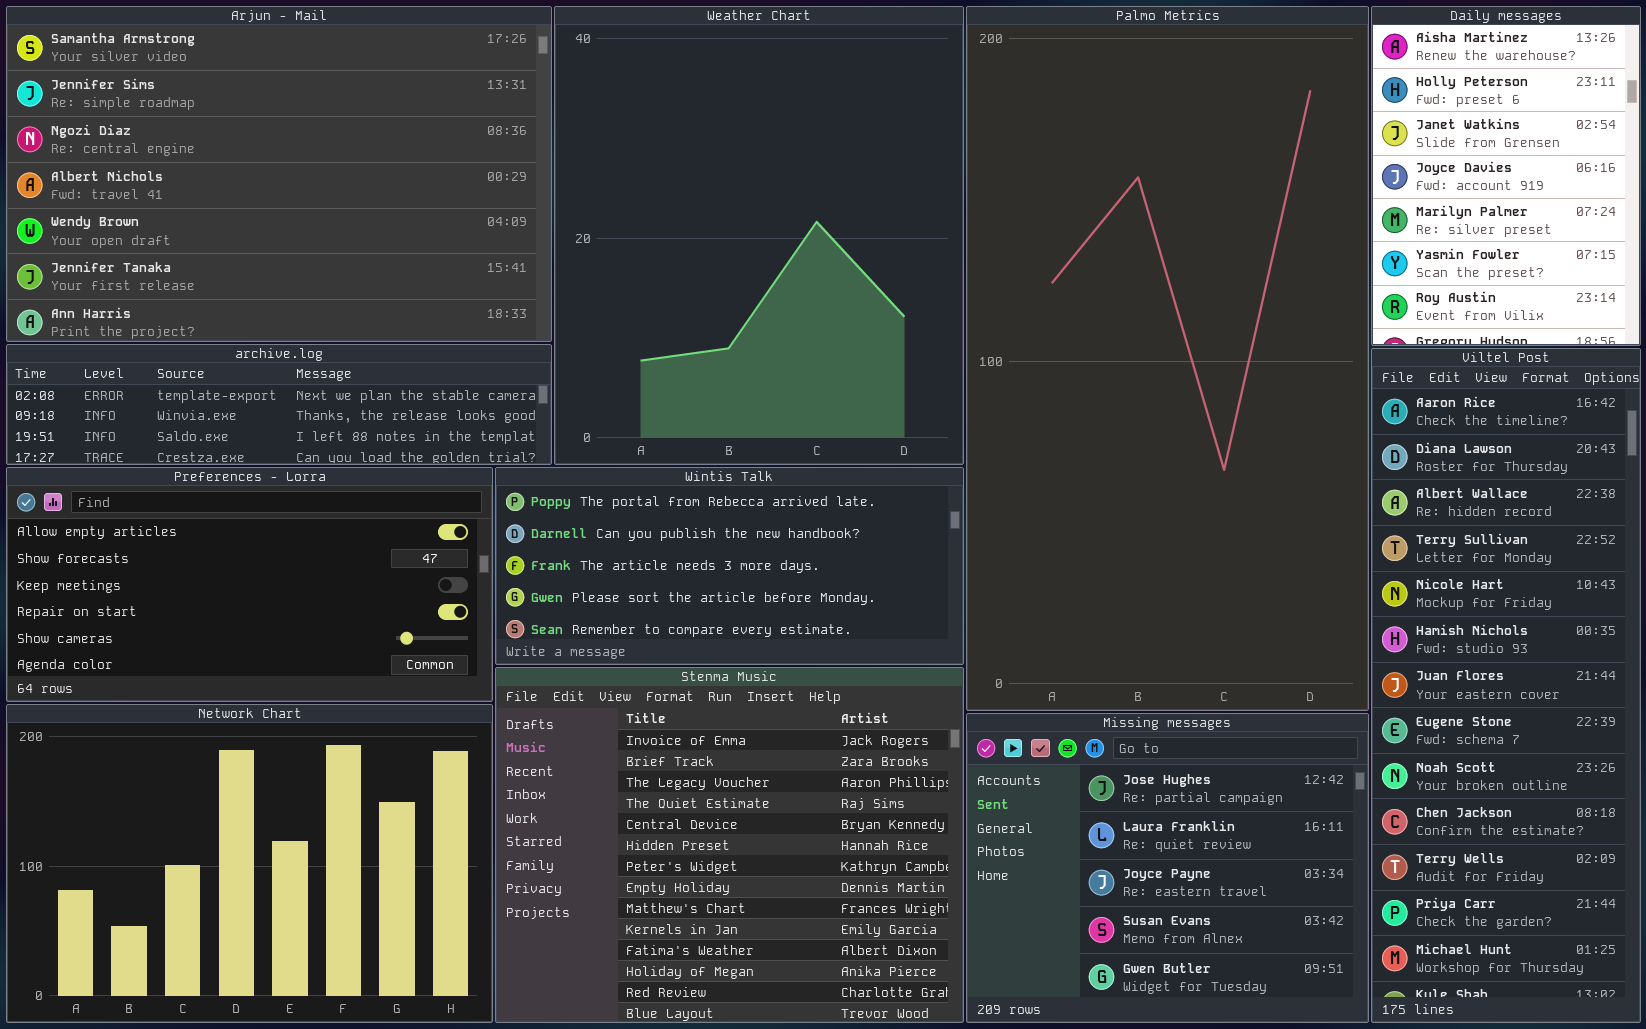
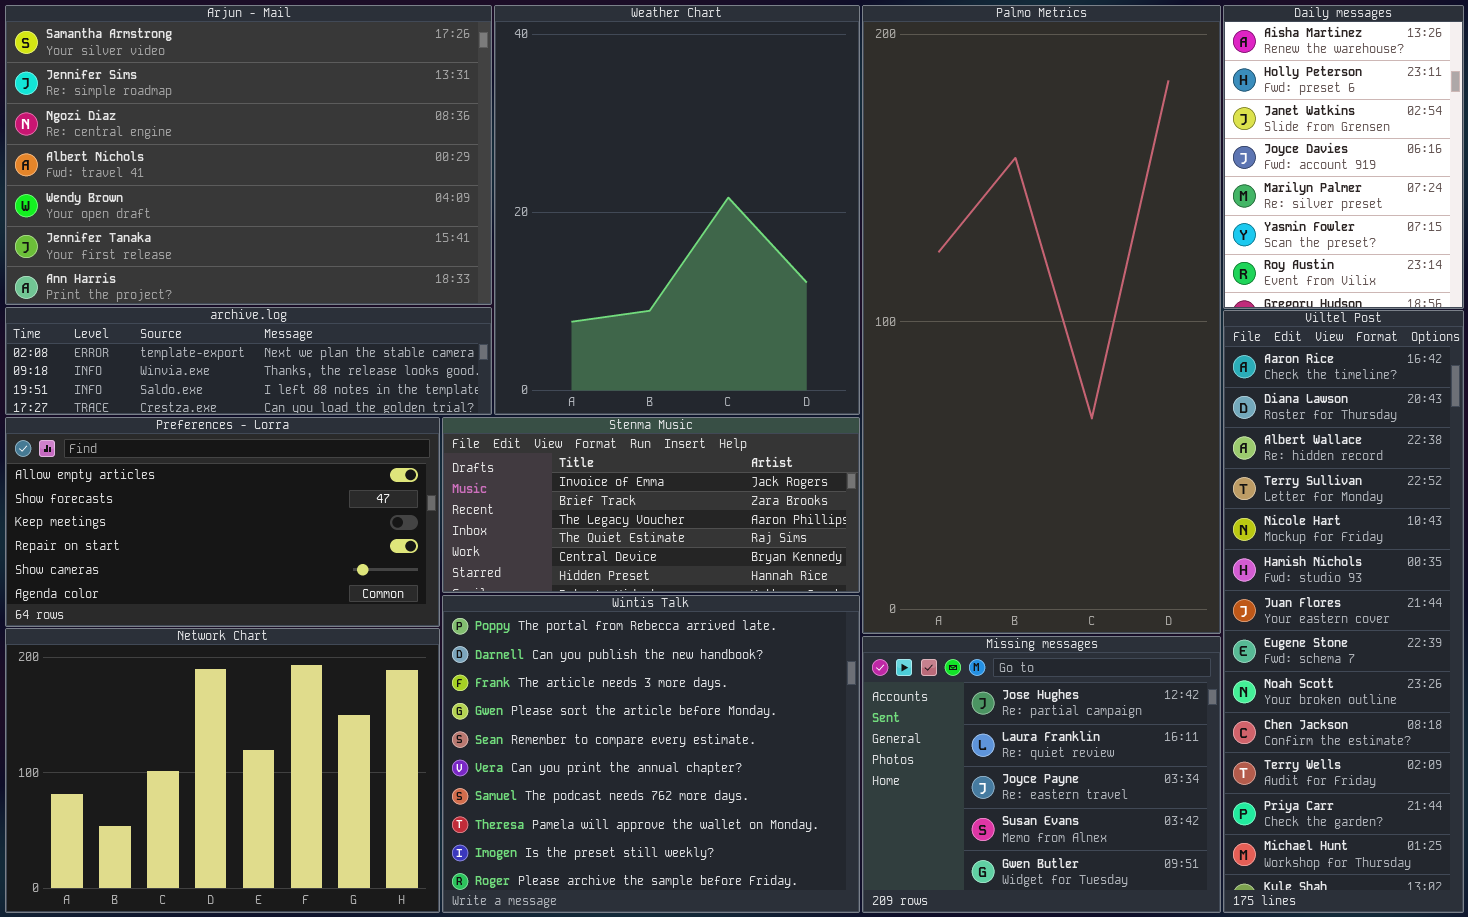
Wintis Talk: [495,467,964,665] -> [442,595,860,913], moved, resized
Stenma Music: [495,667,964,1023] -> [442,417,860,593], moved, resized

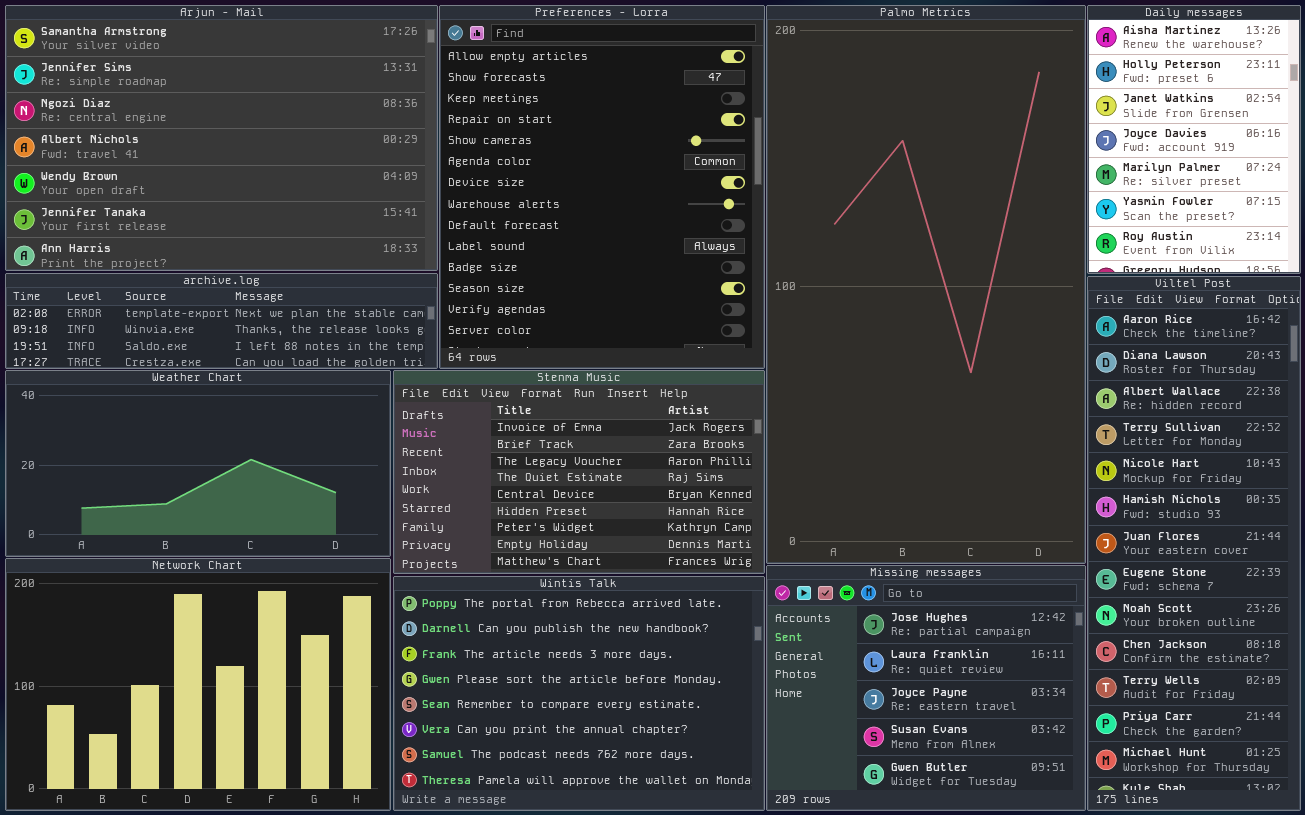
Weather Chart: [494,5,860,415] -> [5,370,391,557], moved, resized
Preferences - Lorra: [5,417,440,627] -> [439,5,765,369], moved, resized
Stenma Music: [442,417,860,593] -> [393,370,765,574], resized
Wintis Talk: [442,595,860,913] -> [393,576,765,811], resized

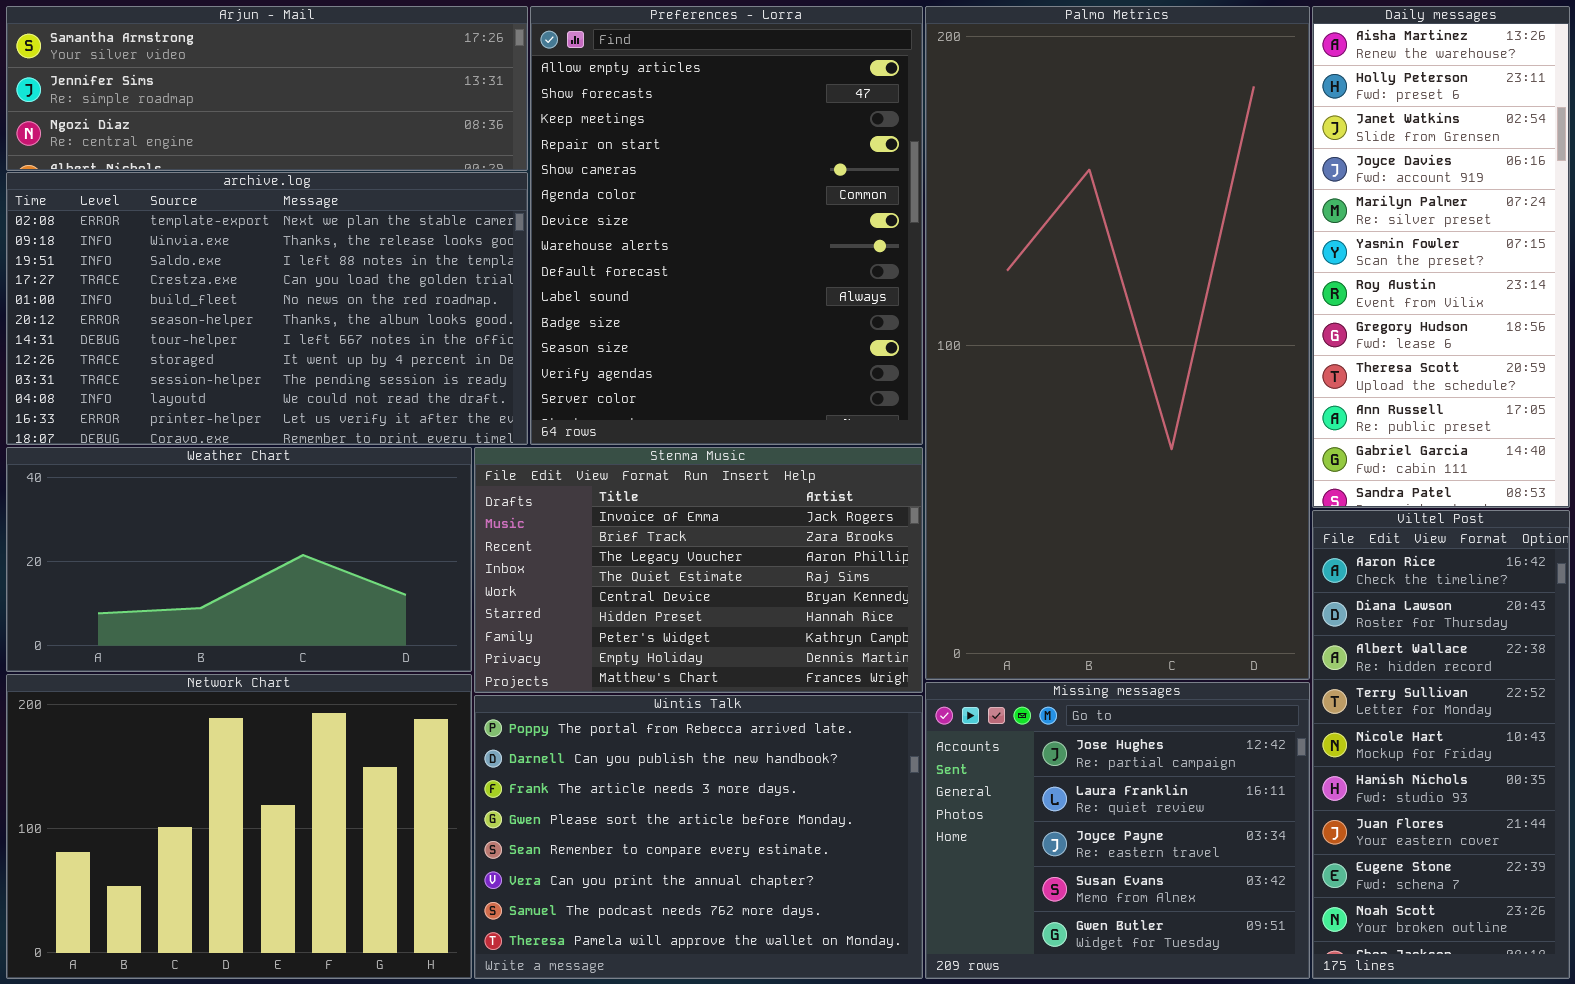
Arjun - Mail: [5,5,438,271] -> [6,6,528,171], resized
Daily messages: [1087,5,1301,274] -> [1312,6,1570,508], resized
archive.log: [5,273,438,369] -> [6,172,528,445], resized
Viltel Post: [1087,276,1301,811] -> [1312,510,1570,979], resized

